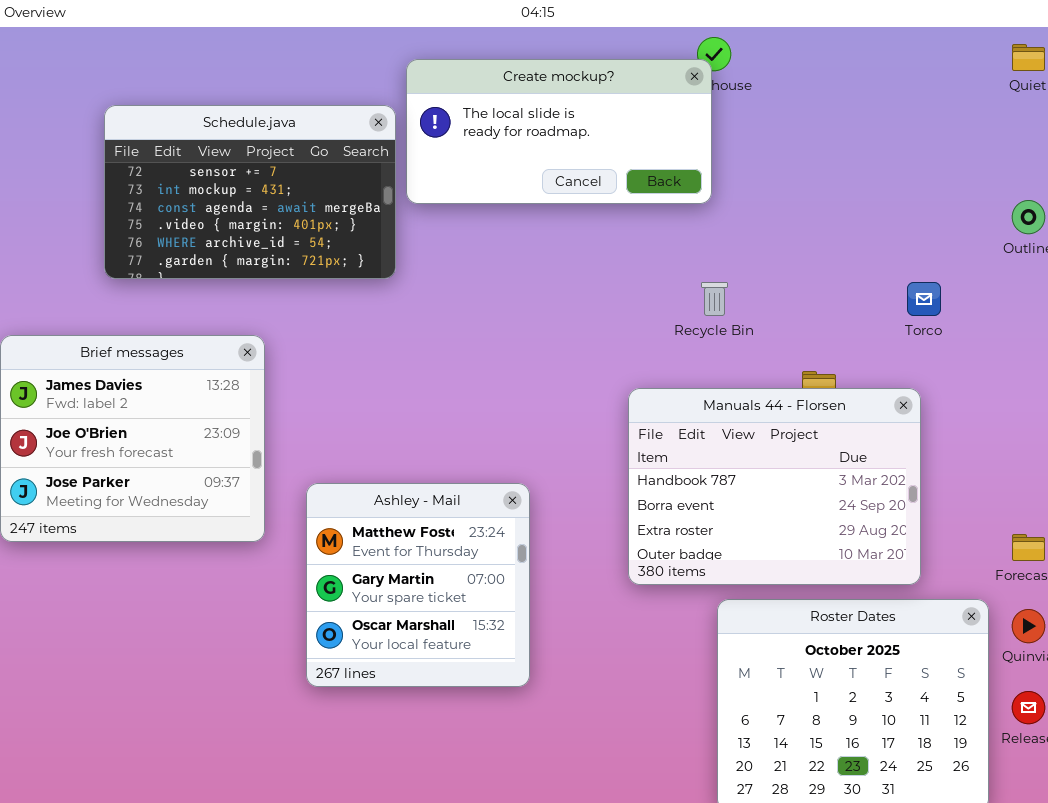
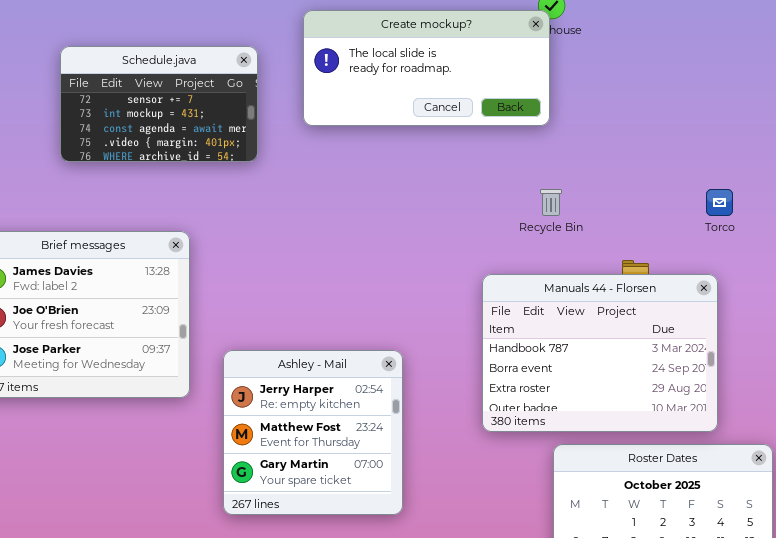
Schedule.java: [104,105,396,279] -> [60,46,258,162], resized
Ashley - Mail: [306,483,530,687] -> [223,350,403,515], scrolled up 1 row

